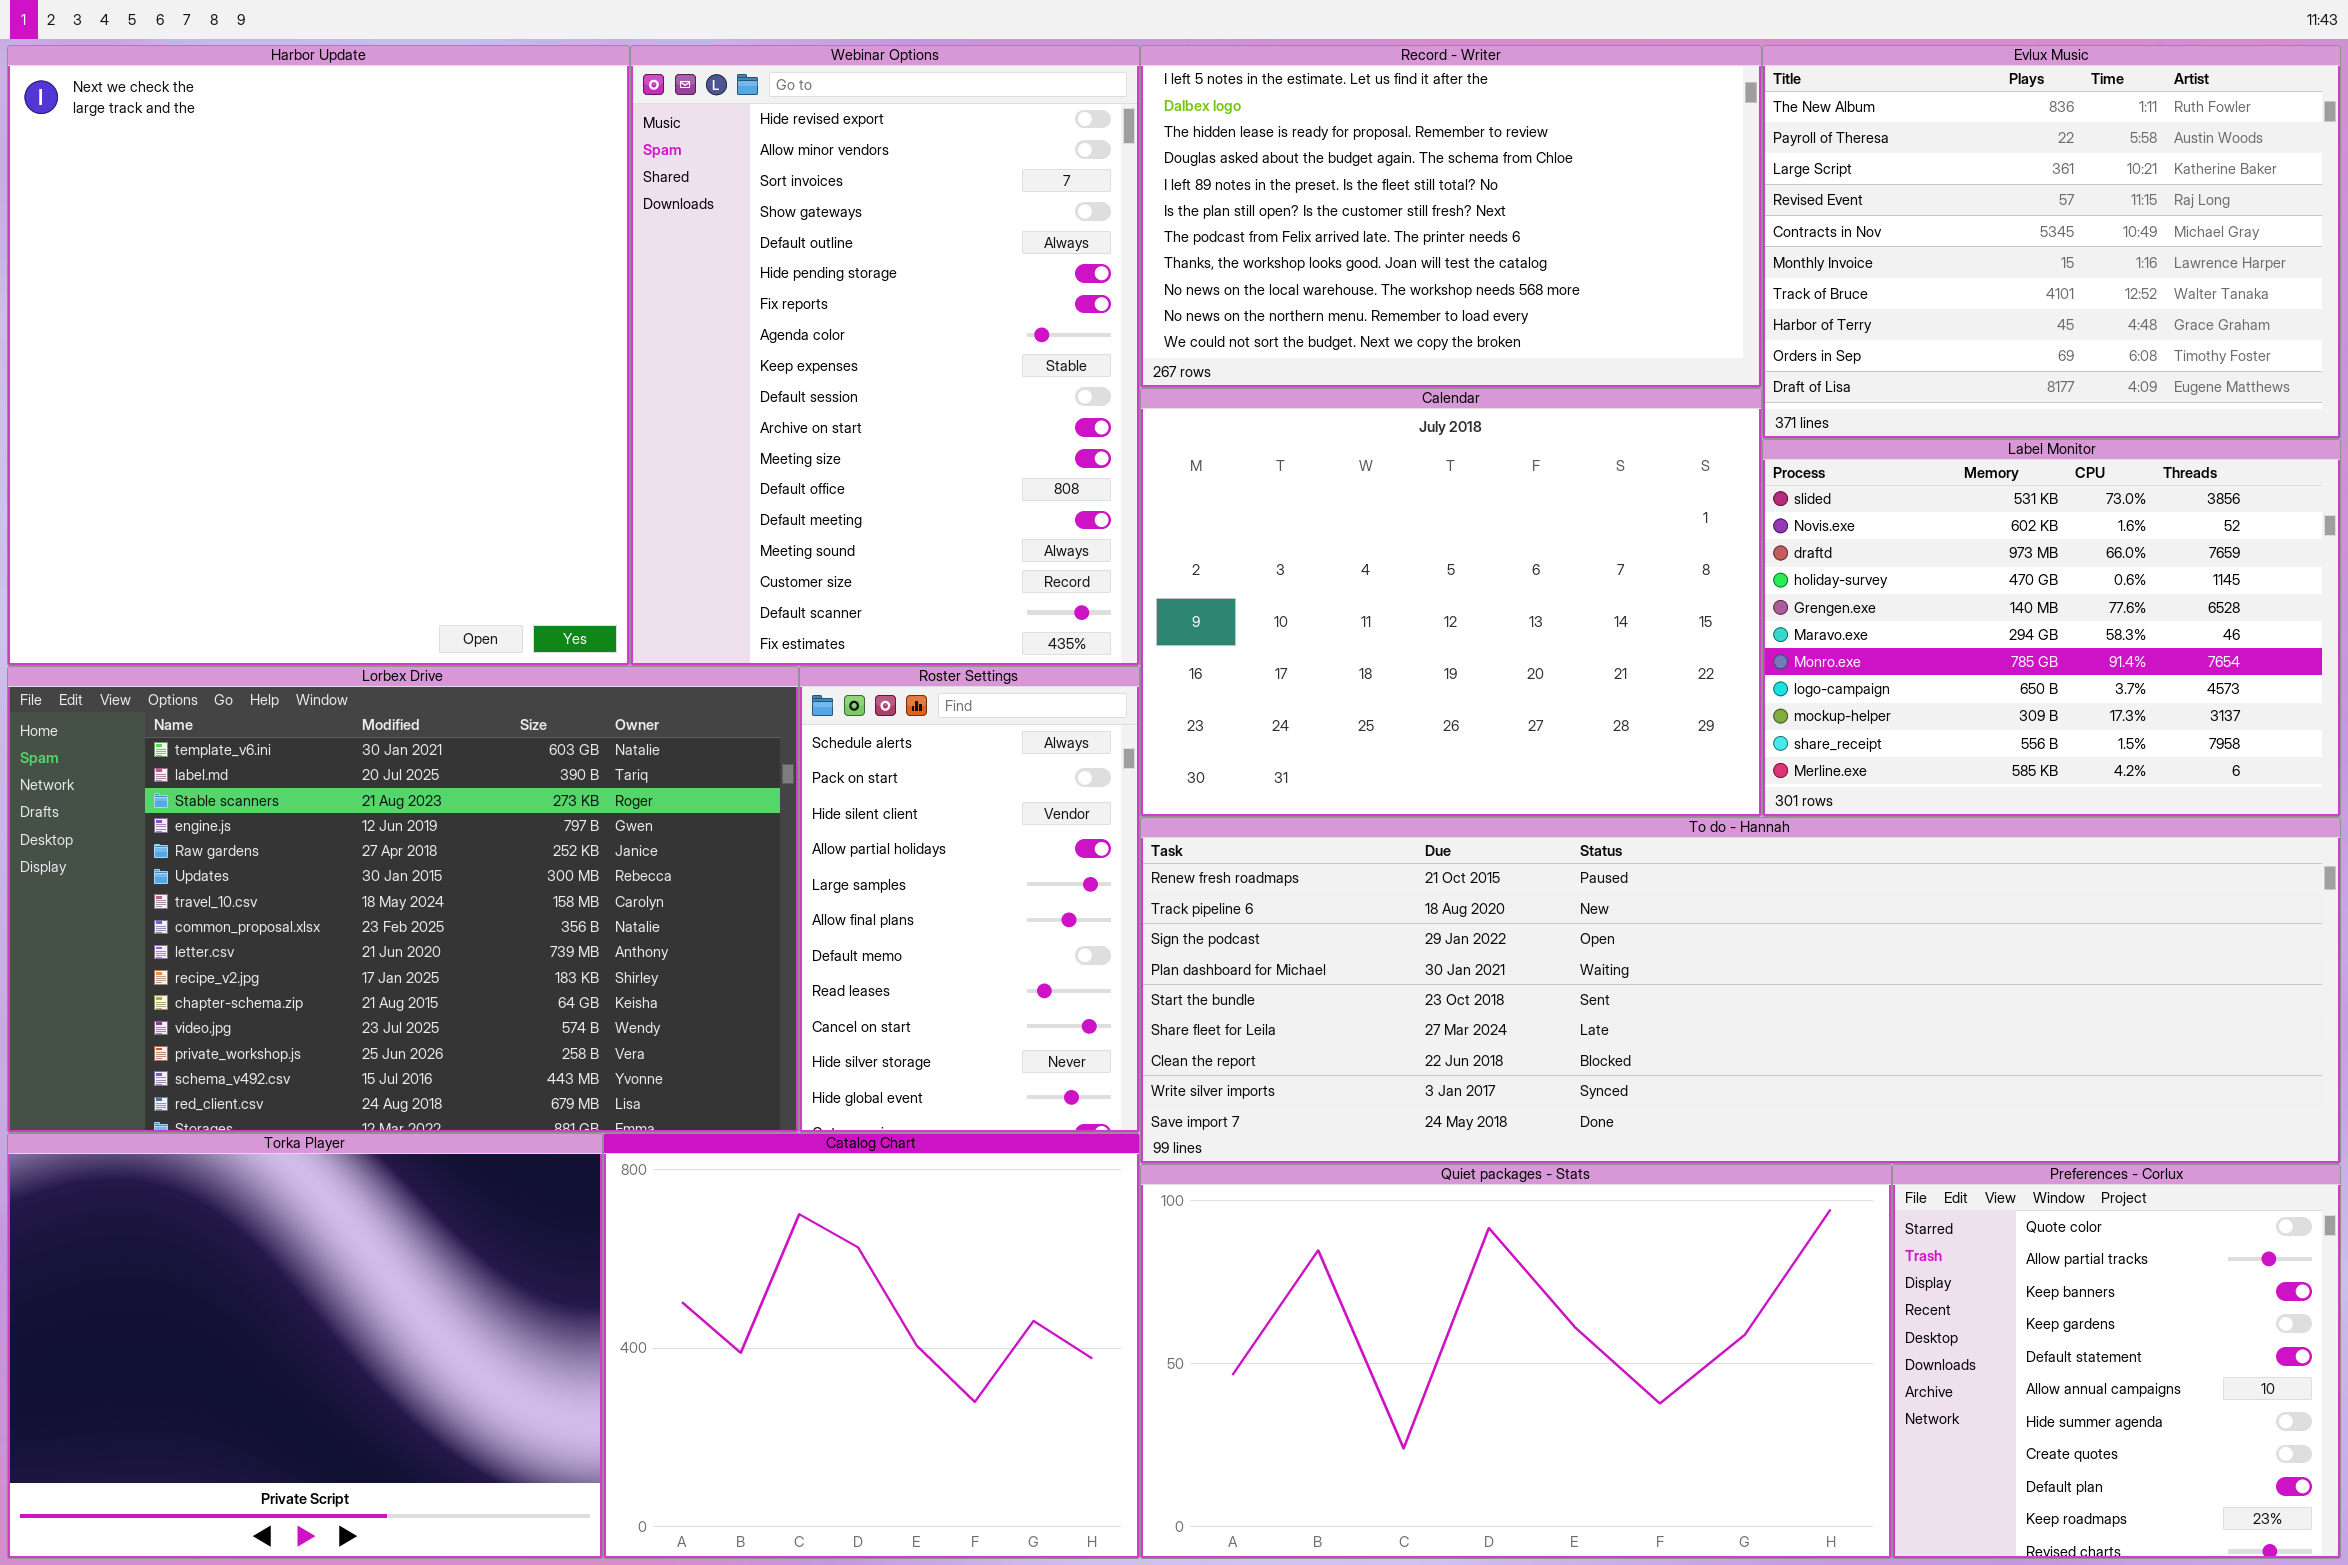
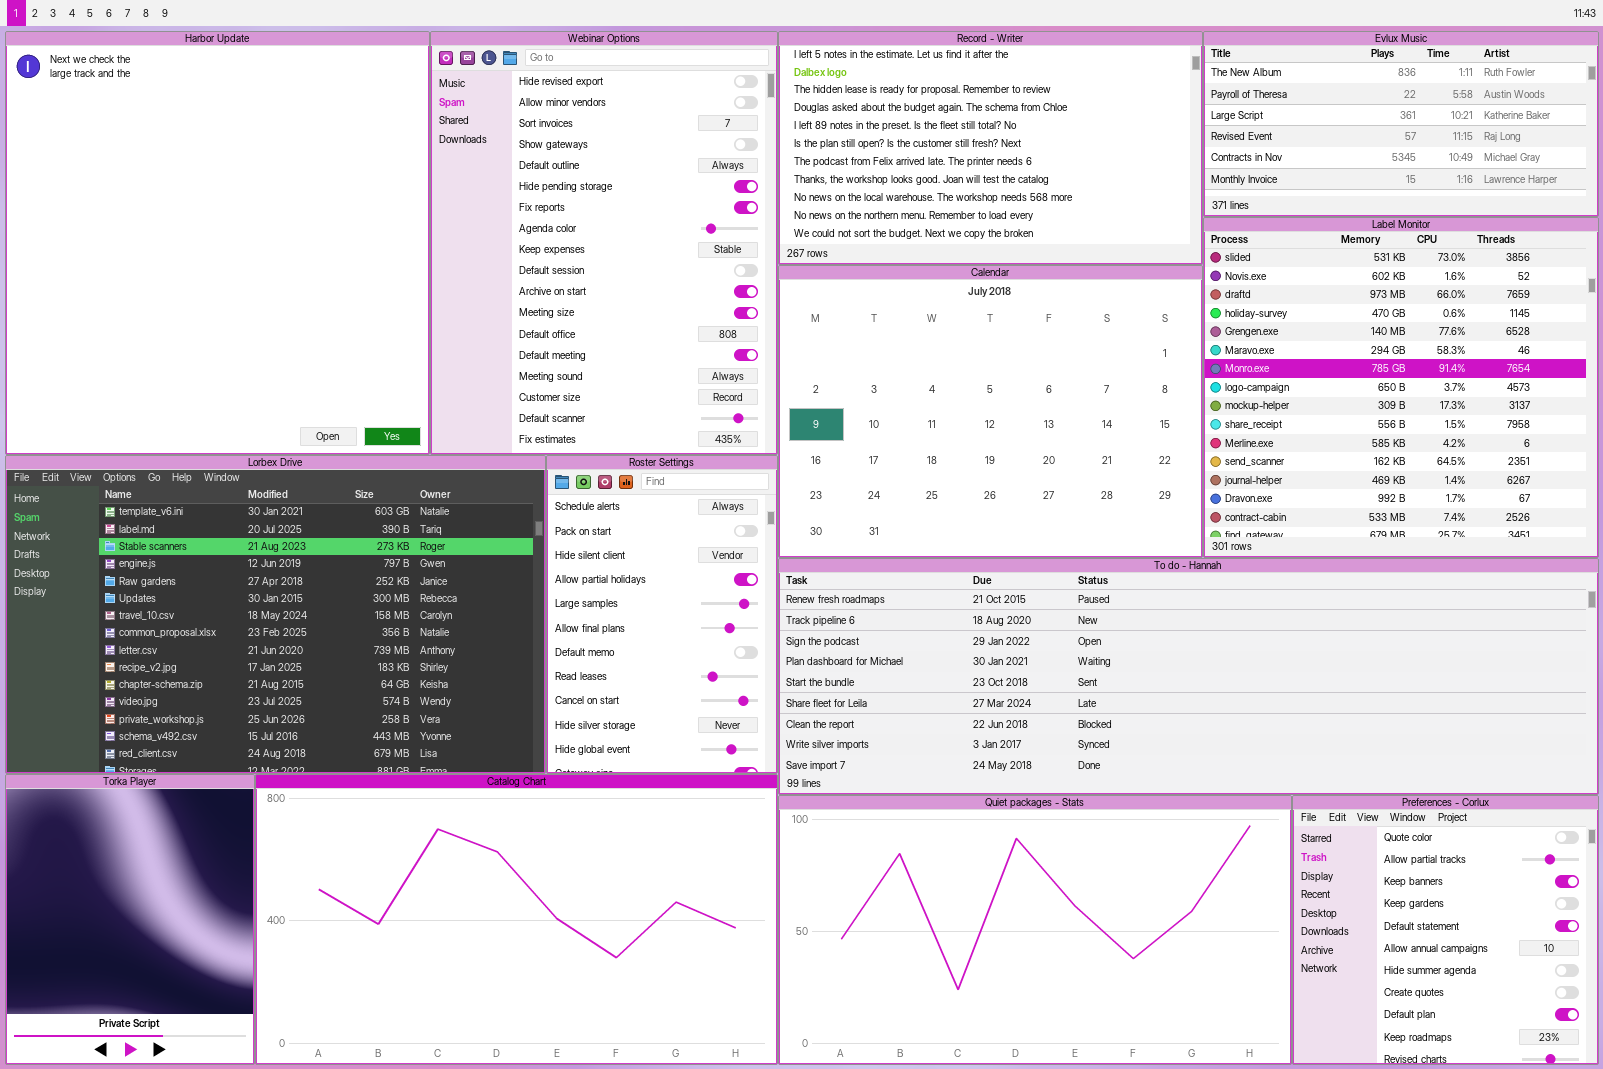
Evlux Music: [1762,45,2341,439] -> [1203,31,1599,217], resized
Label Monitor: [1762,439,2341,817] -> [1203,217,1599,558], resized
Torka Player: [7,1133,603,1559] -> [5,774,255,1065], resized
Catalog Chart: [603,1133,1140,1559] -> [255,774,778,1065], resized

